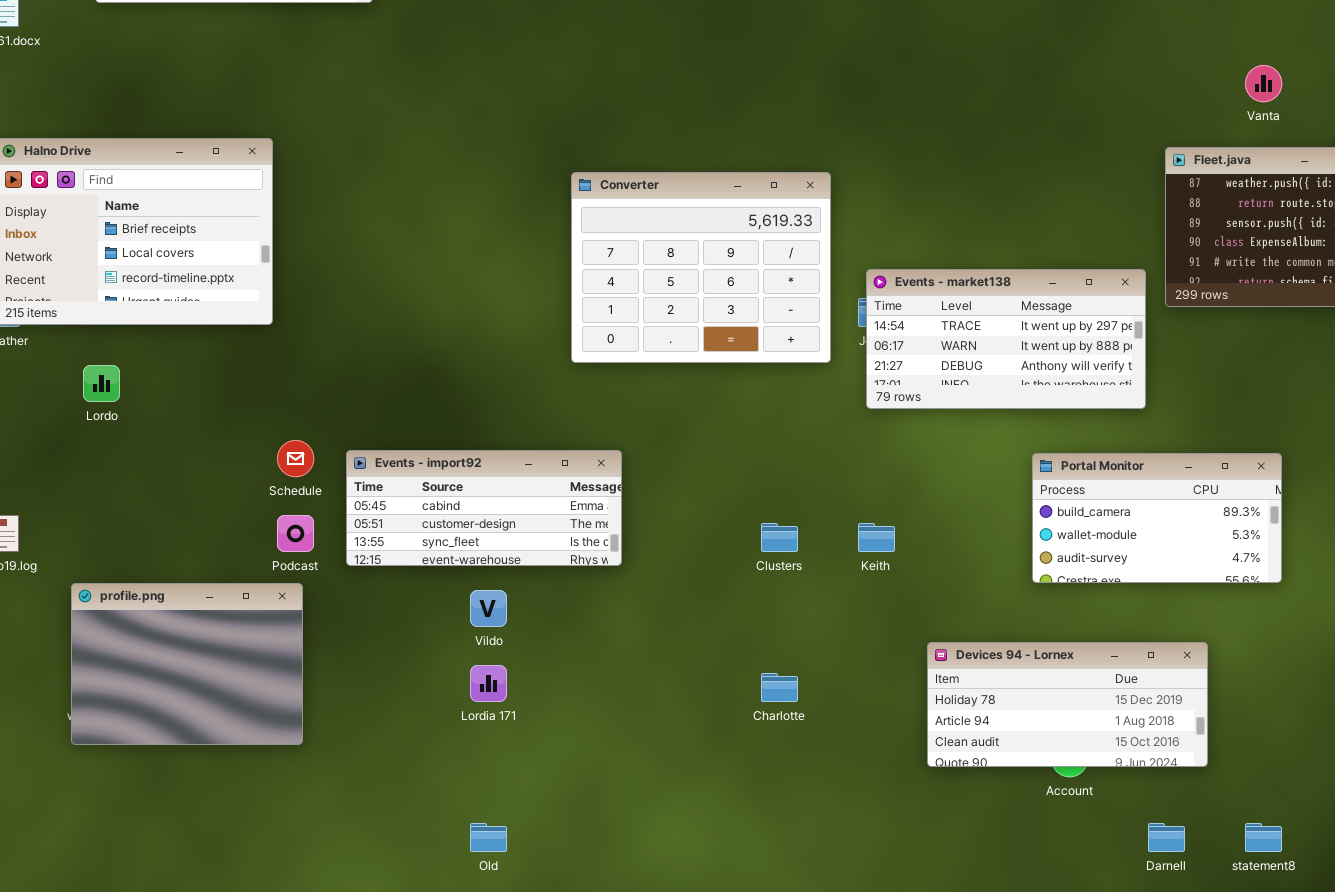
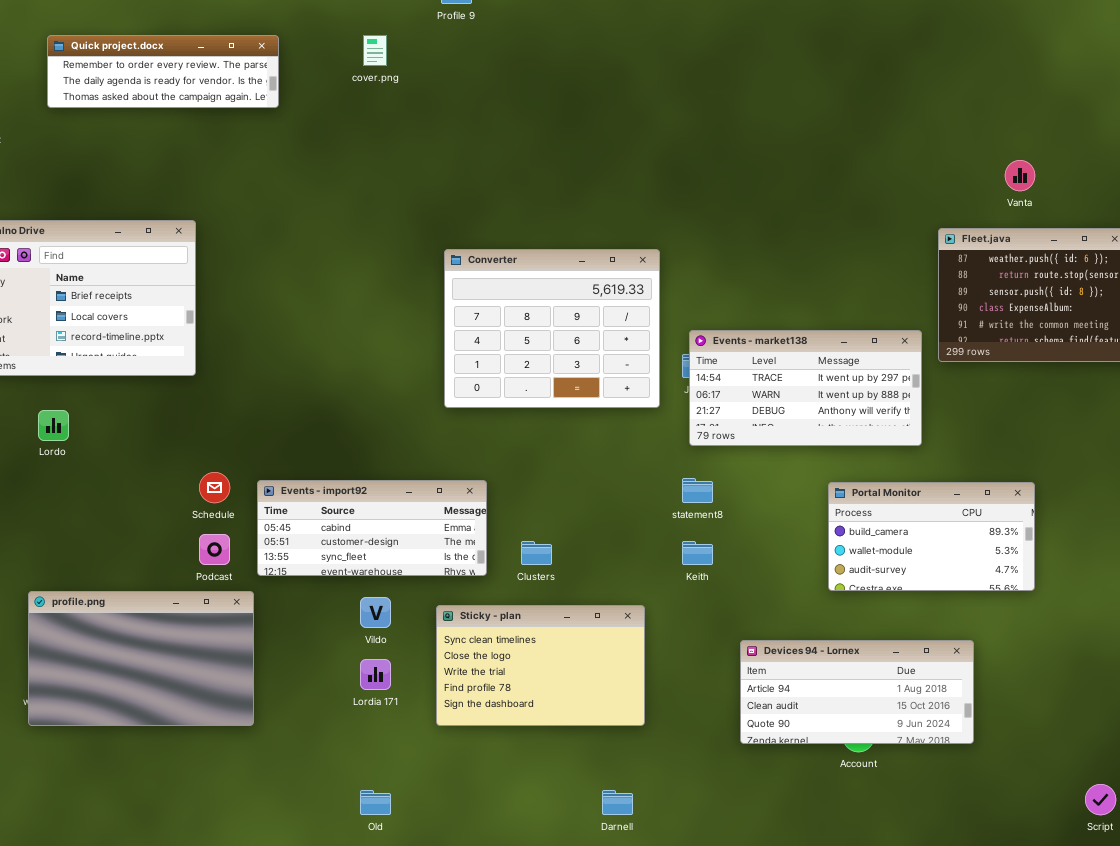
Clusters: [761,523,798,552] -> [521,541,552,565], moved
profile.png: [71,583,303,745] -> [28,591,254,726], resized
Sticky - plan: none -> [436,605,645,726], opened
Devices 94 - Lornex: [927,642,1208,767] -> [740,640,974,744], scrolled down 1 row
Darnell: [1148,823,1185,852] -> [602,790,633,815], moved
statement8: [1245,823,1282,852] -> [682,478,713,503], moved

